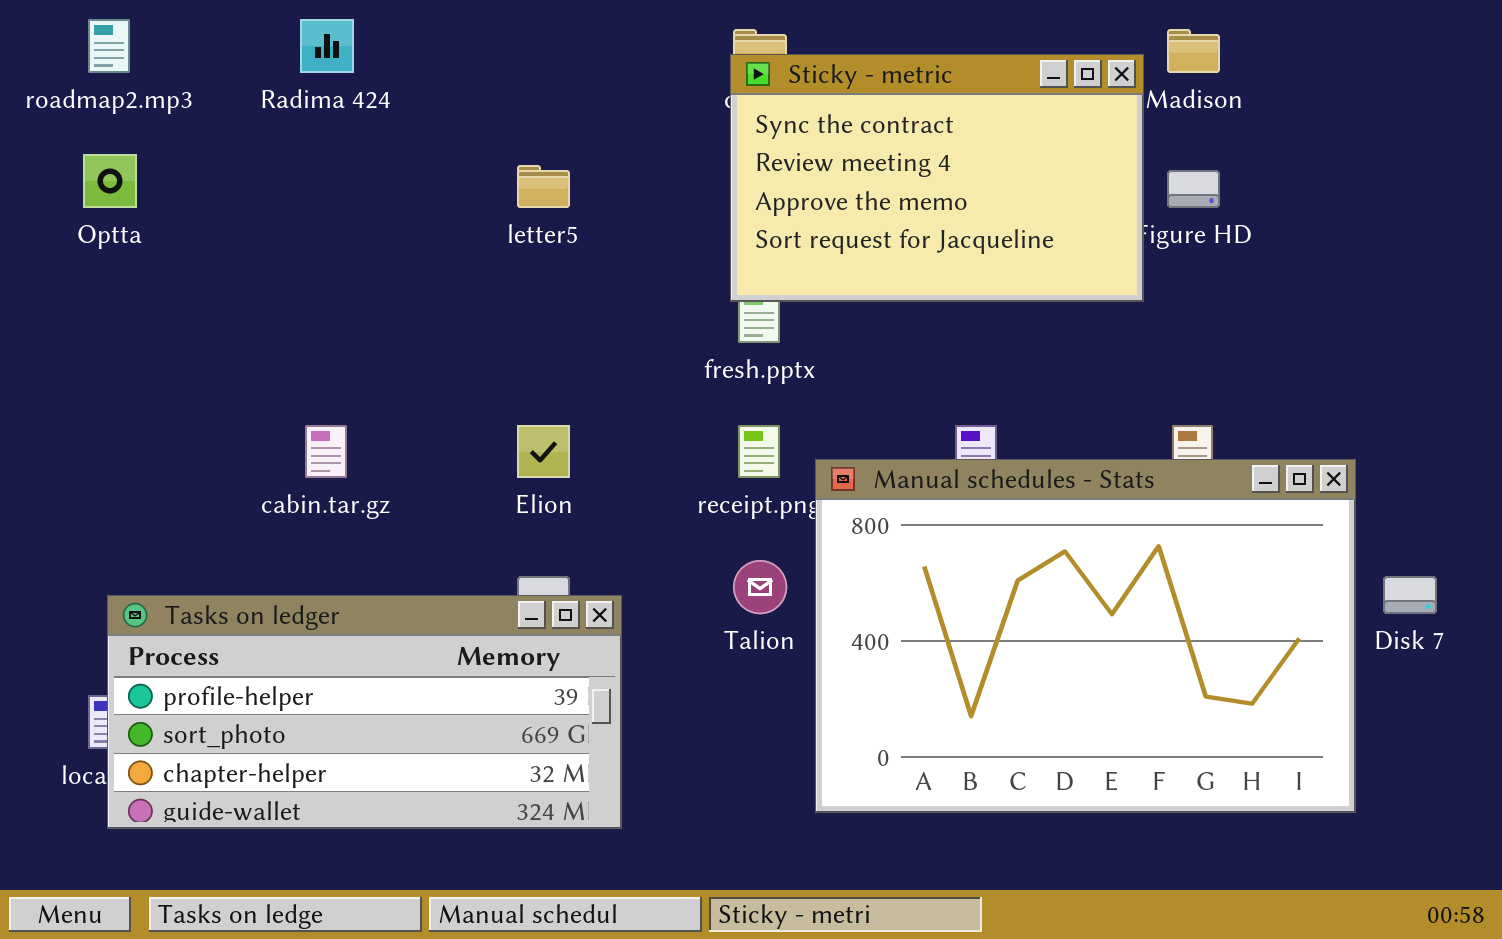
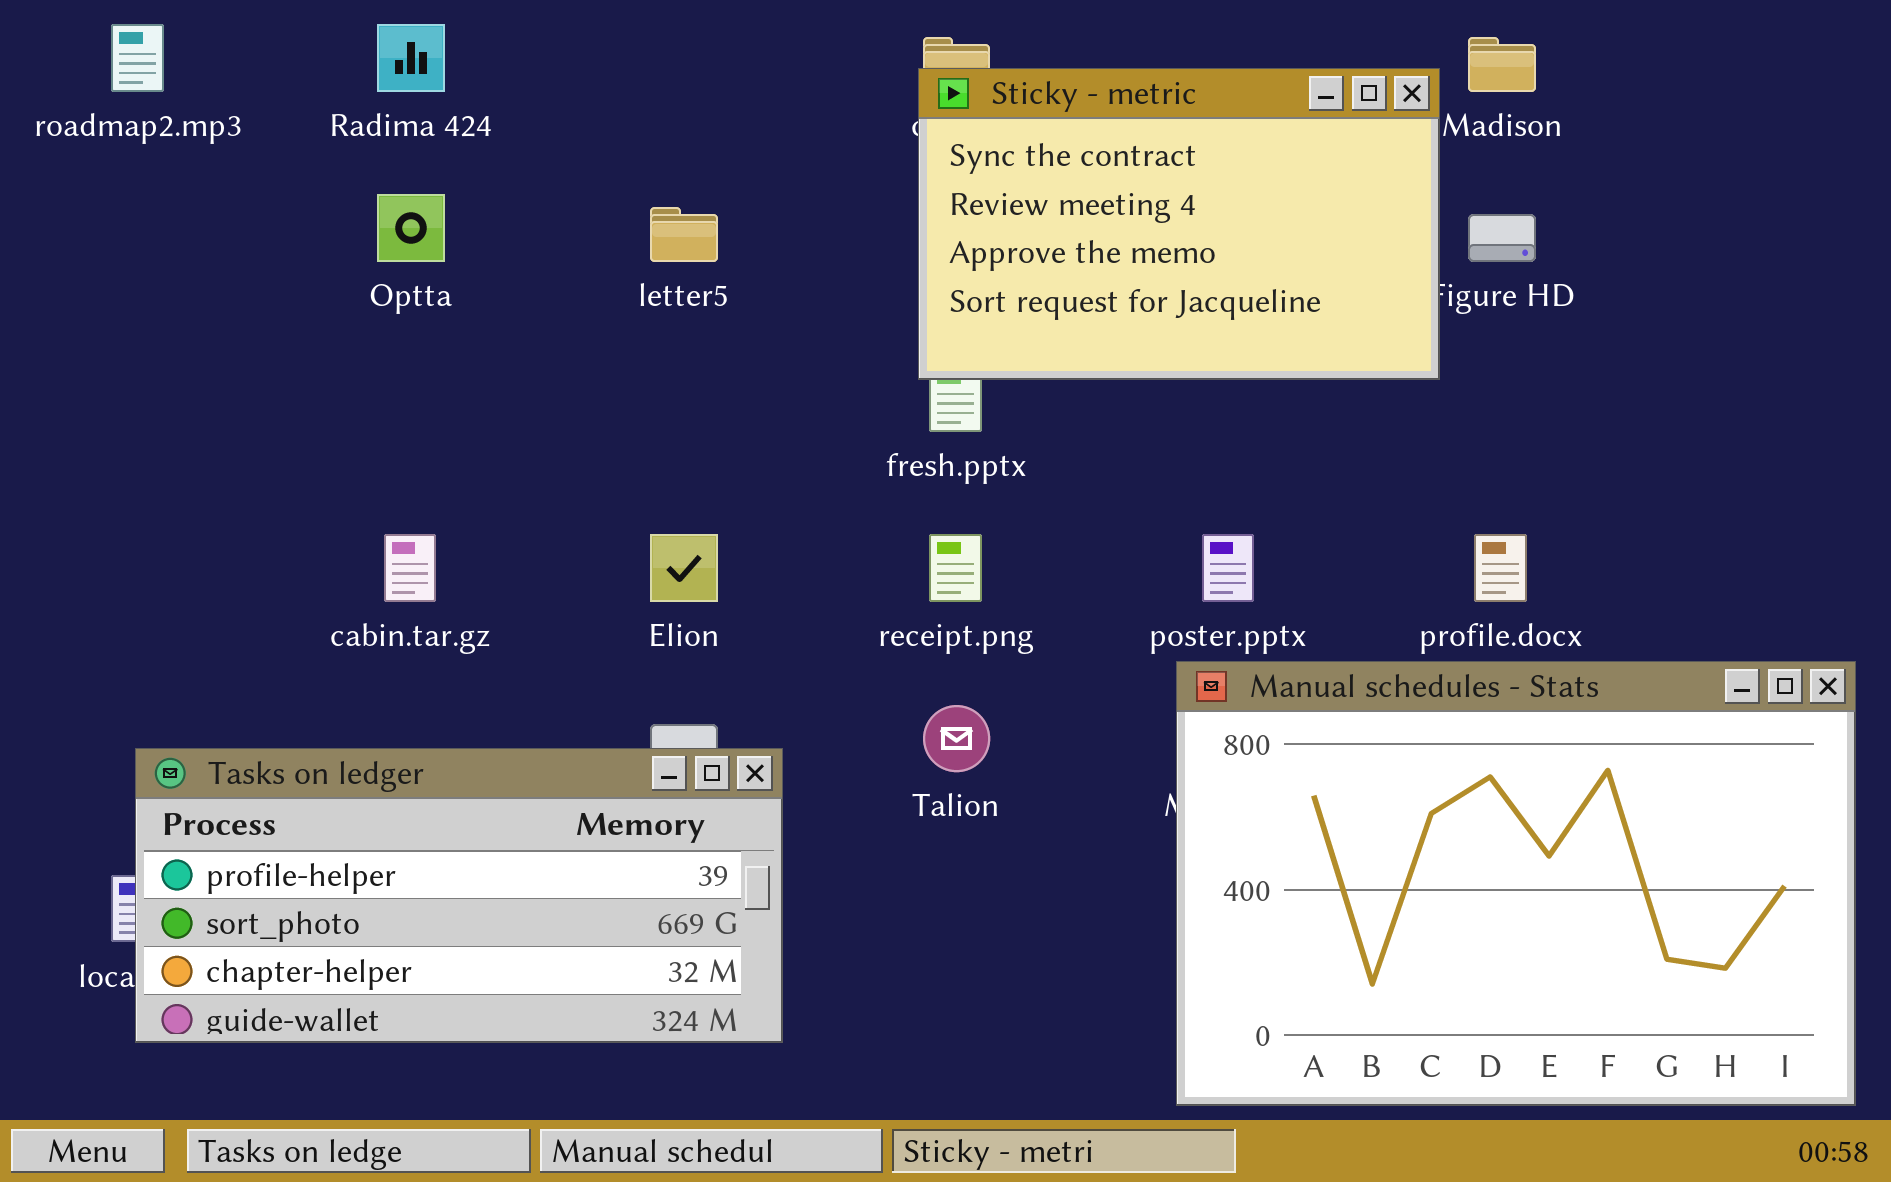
Optta: [83,154,137,208] -> [377,194,445,262], moved
Manual schedules - Stats: [815,459,1356,813] -> [1176,661,1856,1106], moved

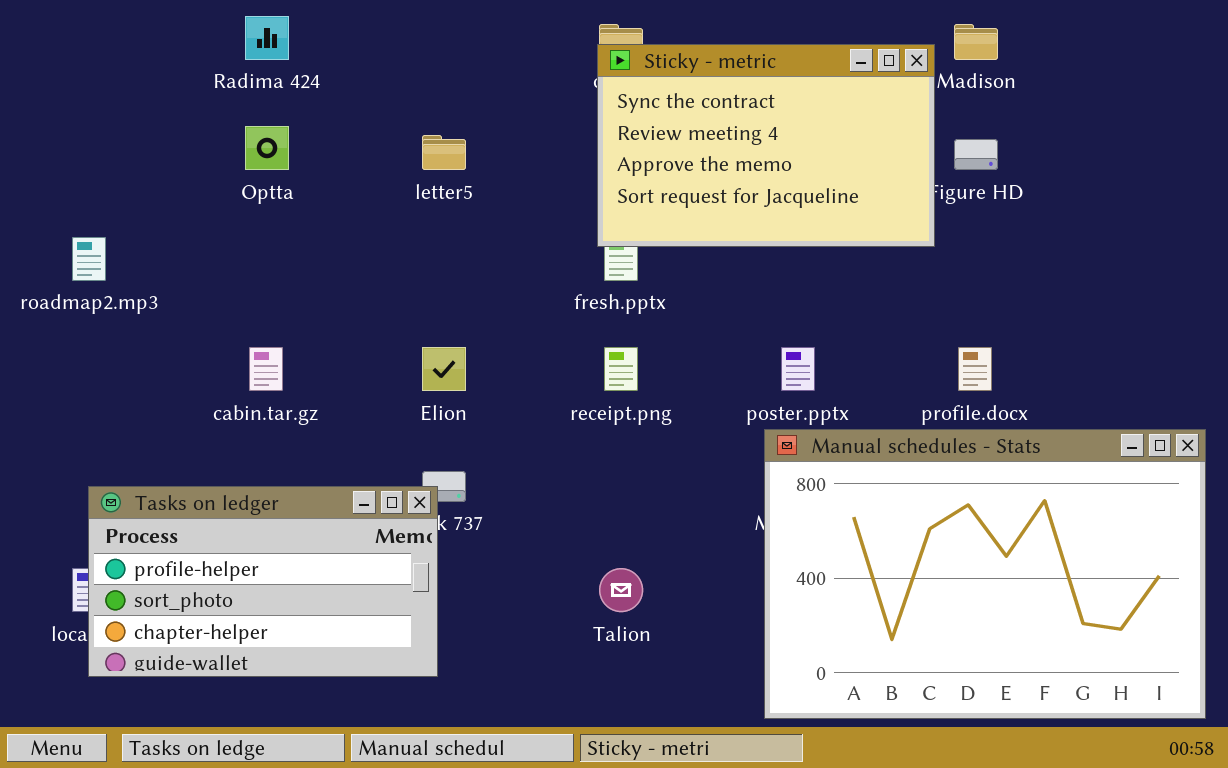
roadmap2.mp3: [111,24,164,92] -> [72,237,106,281], moved
Talion: [923,705,990,772] -> [599,568,643,612], moved
Tasks on ledger: [135,748,783,1043] -> [88,486,438,677], resized

